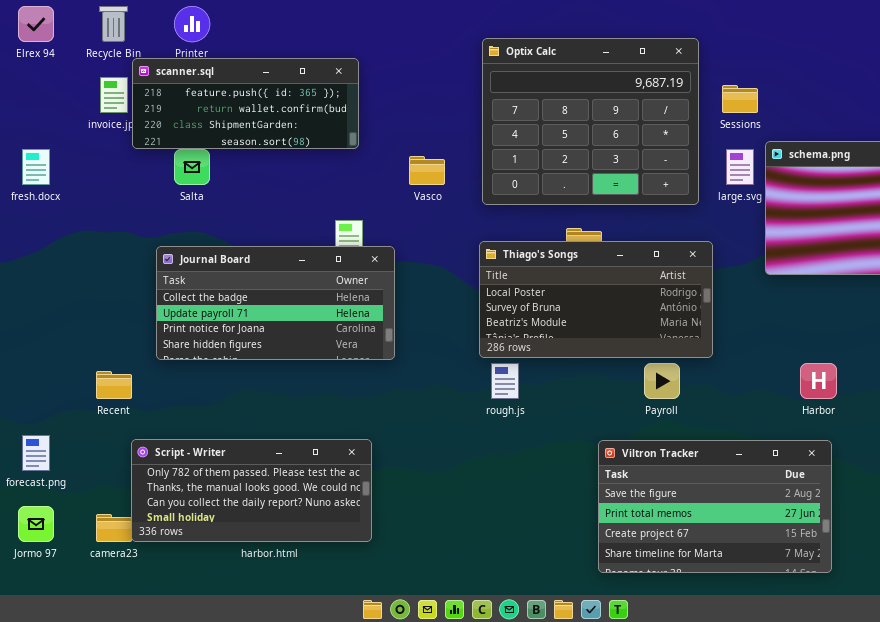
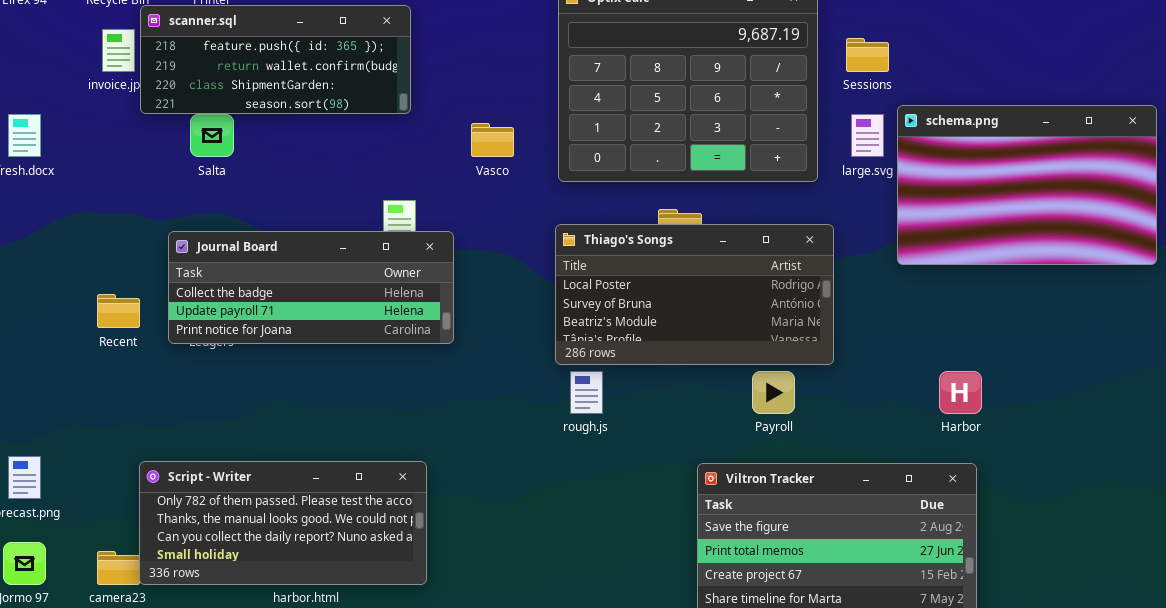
Journal Board: [156,246,395,360] -> [168,231,454,344], resized
Recent: [96,371,132,399] -> [97,294,140,328], moved

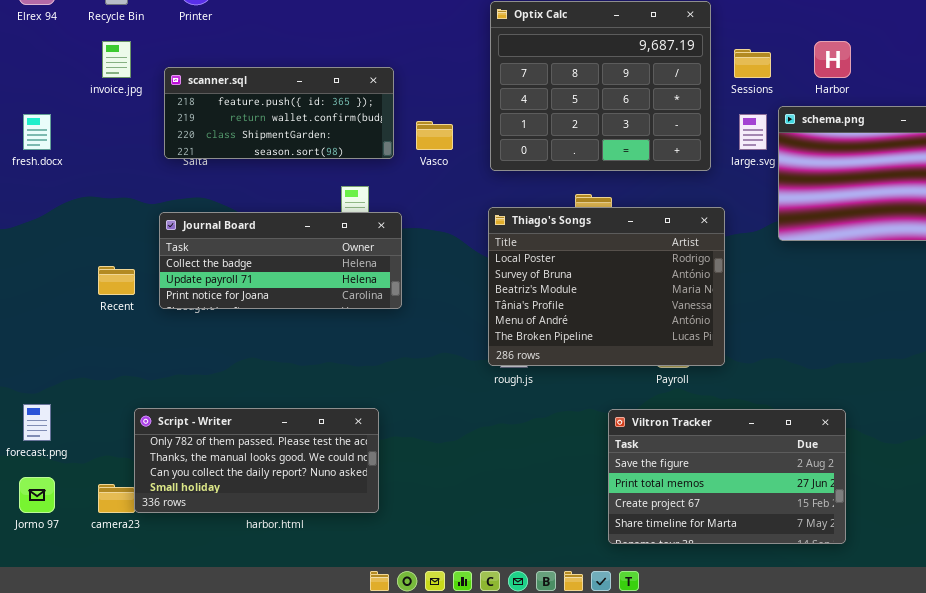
scanner.sql: [140,5,411,114] -> [164,67,394,159], moved
Thiago's Songs: [555,224,834,365] -> [488,207,725,366], resized
Harbor: [939,371,982,414] -> [814,41,851,78], moved

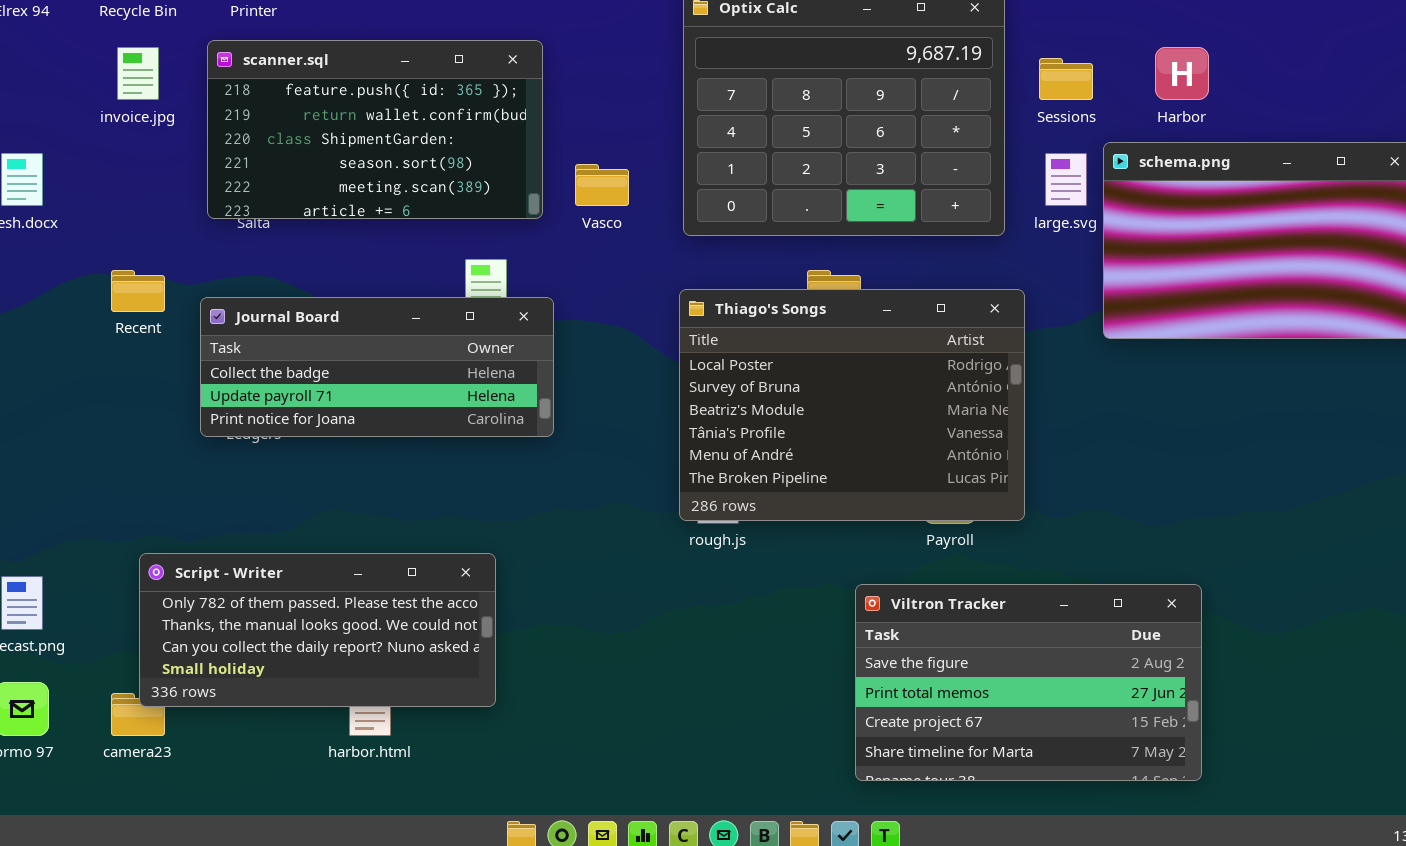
scanner.sql: [164,67,394,159] -> [207,40,543,219], resized
Recent: [98,266,135,295] -> [111,270,165,312], moved
Script - Writer: [134,408,379,513] -> [139,553,496,707], moved

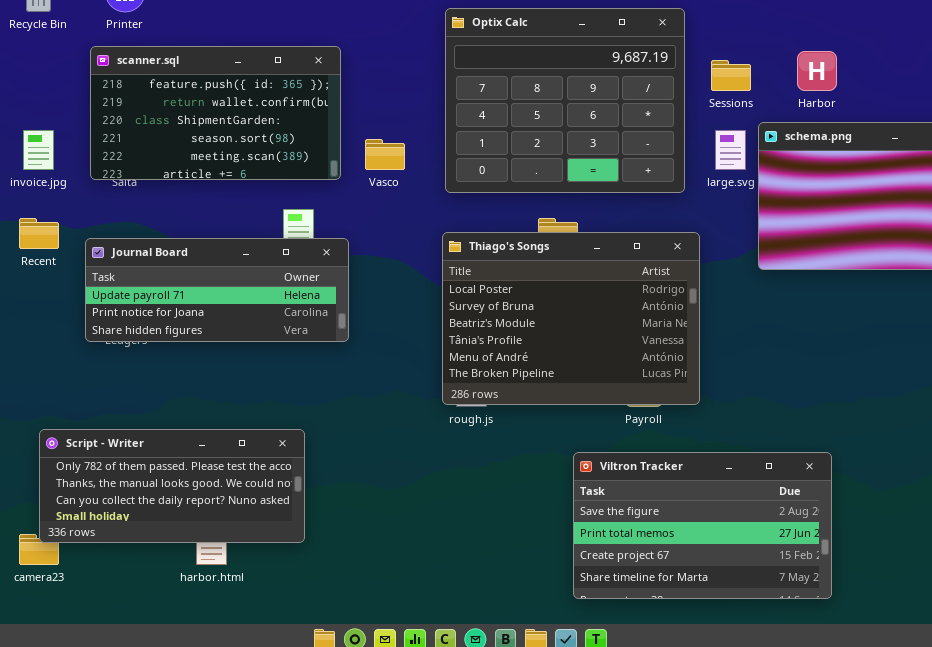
invoice.jpg: [117,47,159,100] -> [23,130,54,170], moved
Journal Board: [200,297,554,437] -> [85,238,349,342], scrolled down 1 row

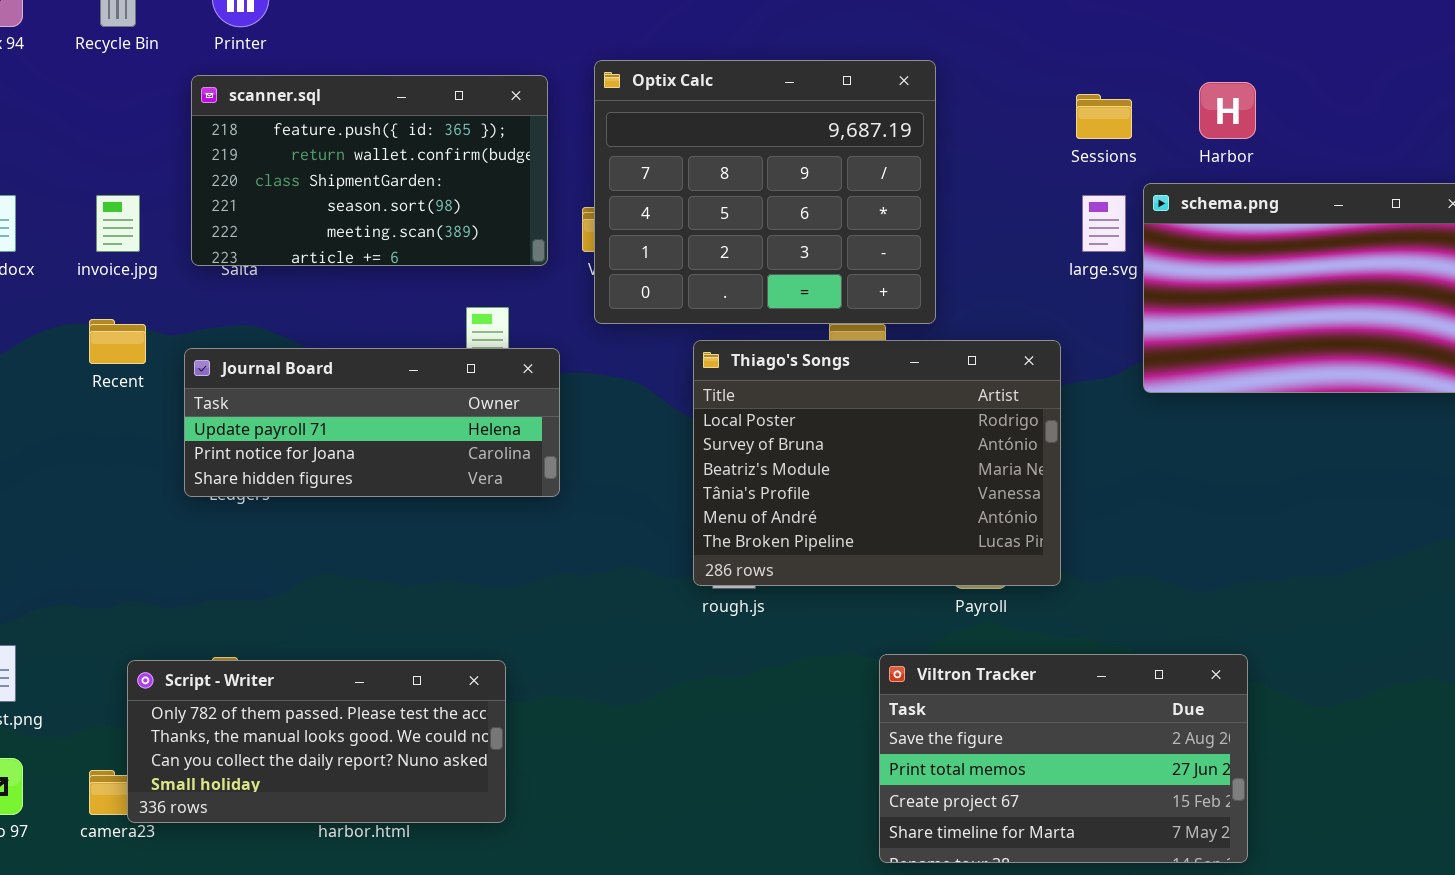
Optix Calc: [445,8,685,193] -> [594,60,936,324], moved
Script - Writer: [39,429,305,543] -> [127,660,506,823], moved

